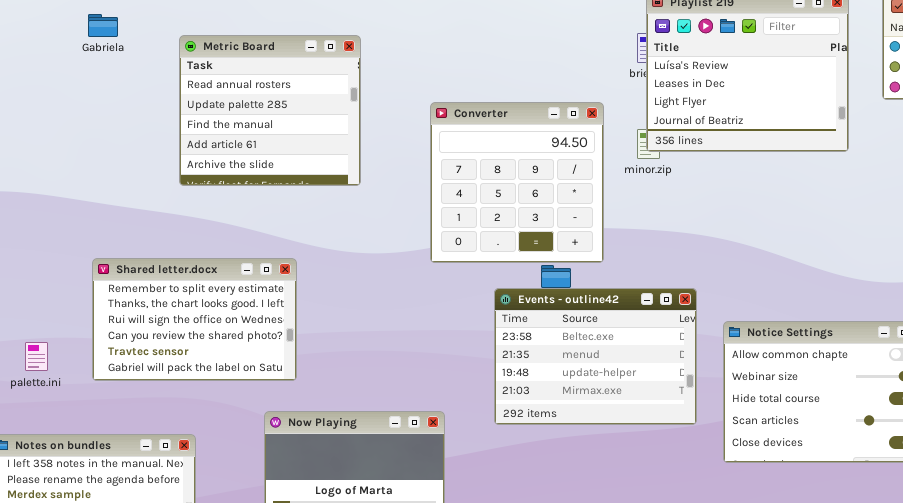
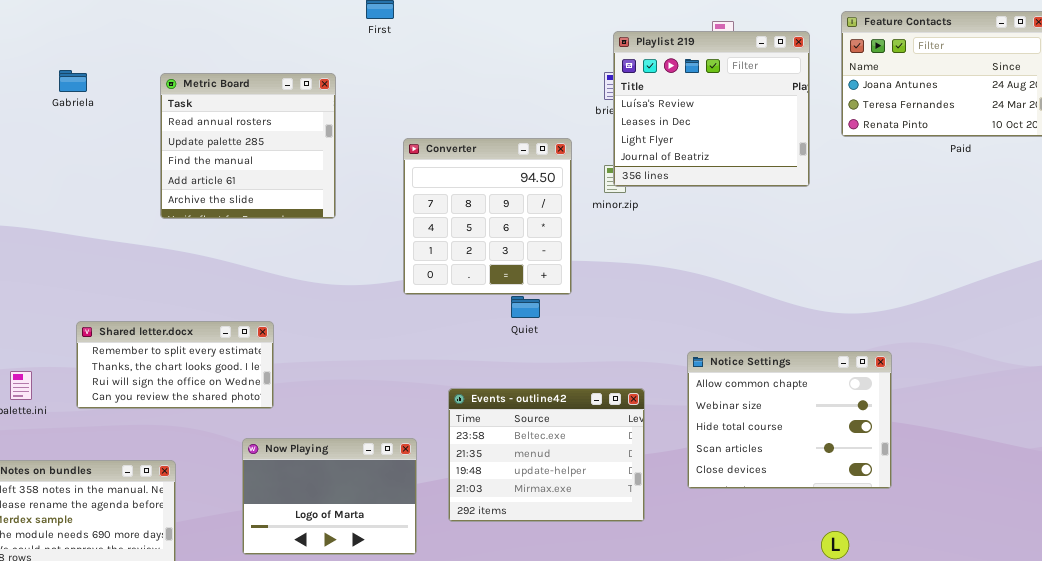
Gabriela: [88,14,118,37] -> [59,70,87,92], moved
Shared letter.docx: [92,258,297,381] -> [76,321,274,409], resized
Events - outline42: [494,288,697,425] -> [448,388,645,522], moved

